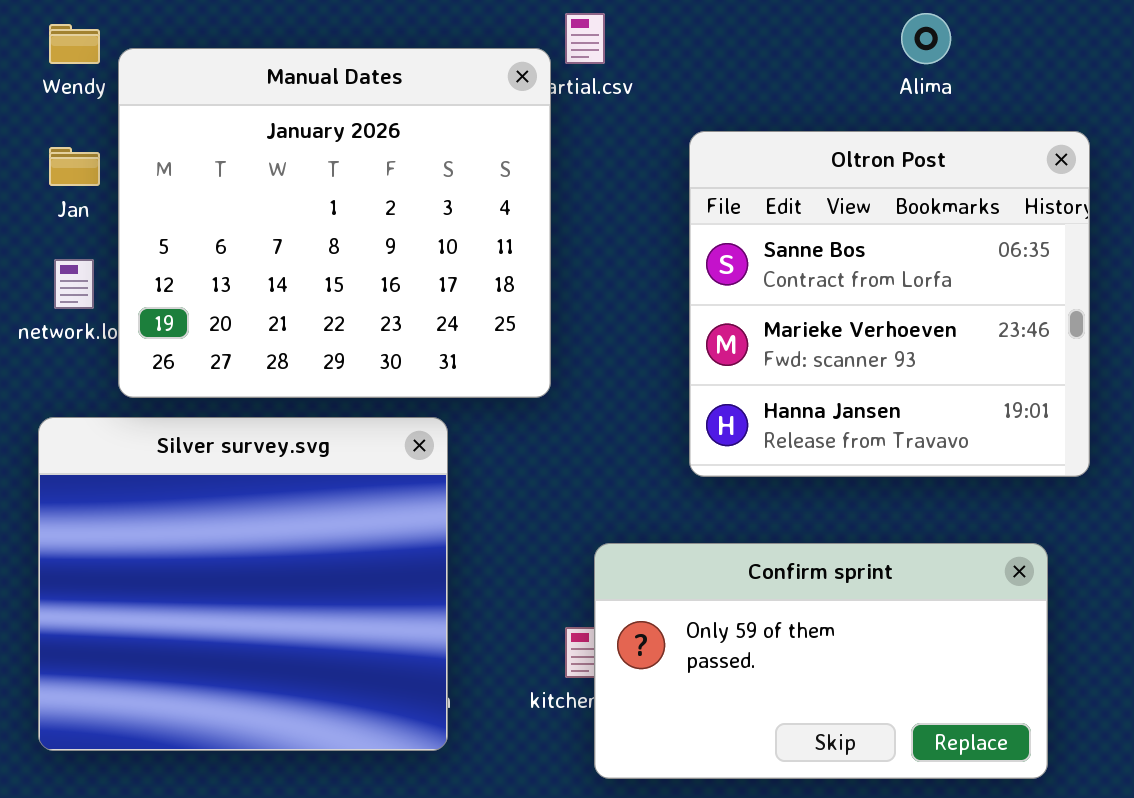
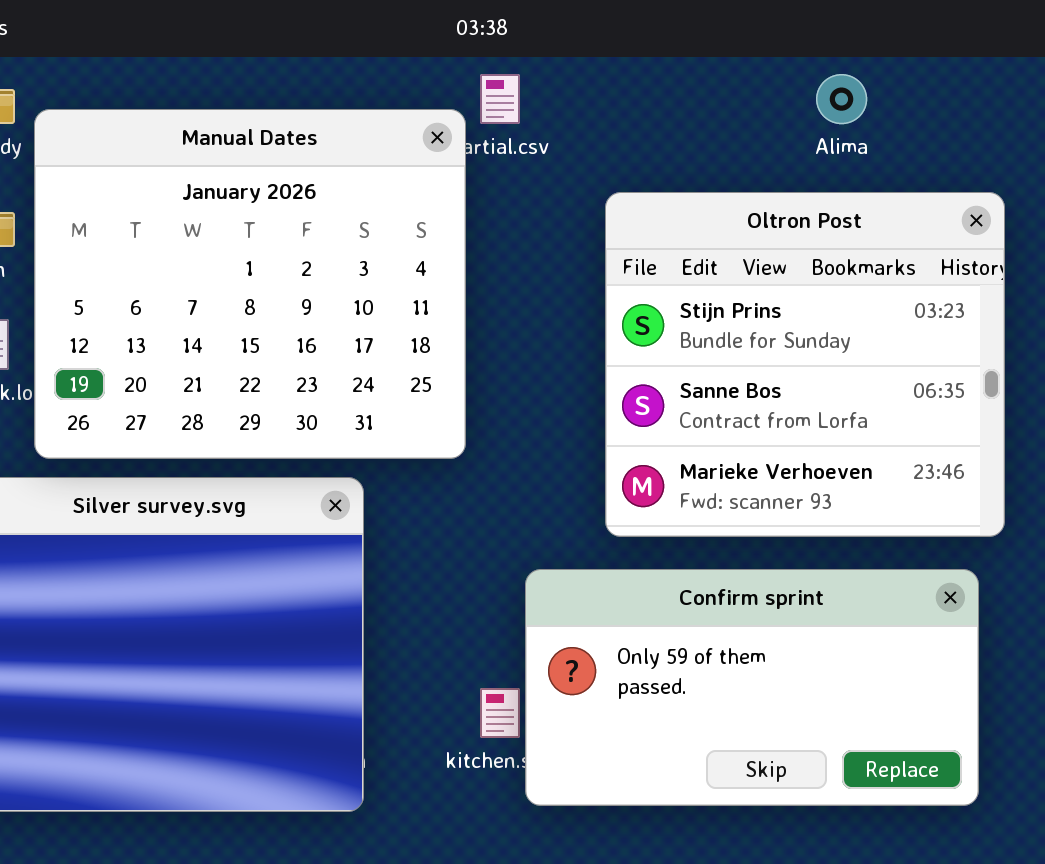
Oltron Post: [689,131,1090,477] -> [605,192,1005,537], scrolled up 1 row
Confirm sprint: [594,543,1048,779] -> [525,569,979,806], moved

